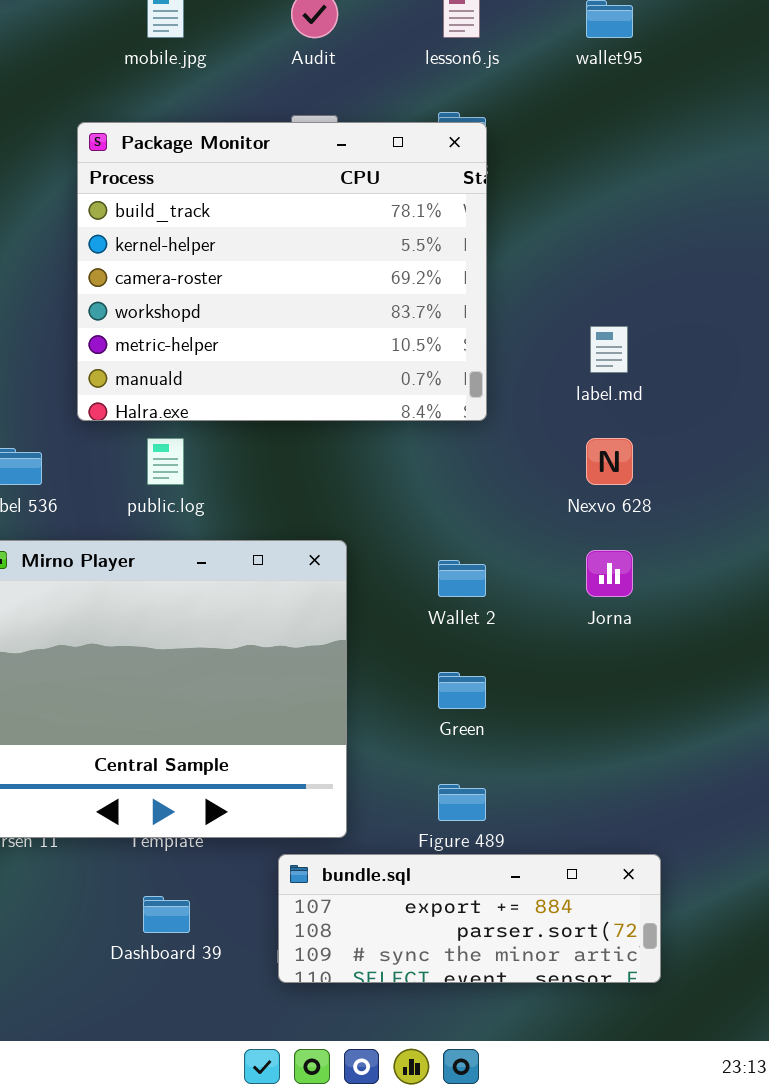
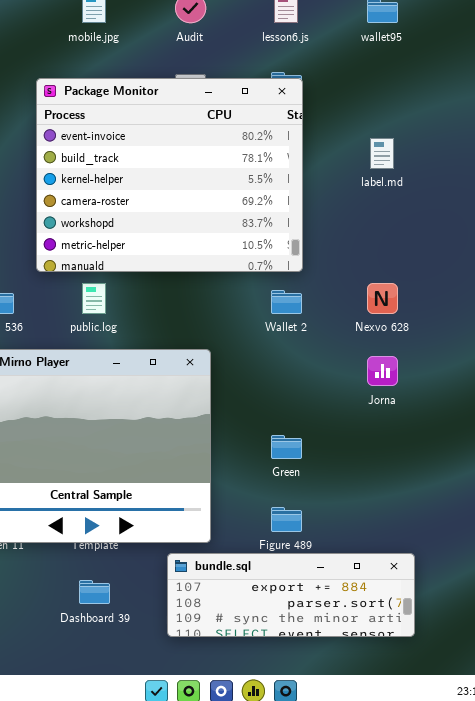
Package Monitor: [77,122,487,421] -> [36,78,303,272], scrolled up 1 row
label.md: [590,326,628,373] -> [370,138,394,169], moved
Wallet 2: [438,560,486,597] -> [271,290,302,314], moved

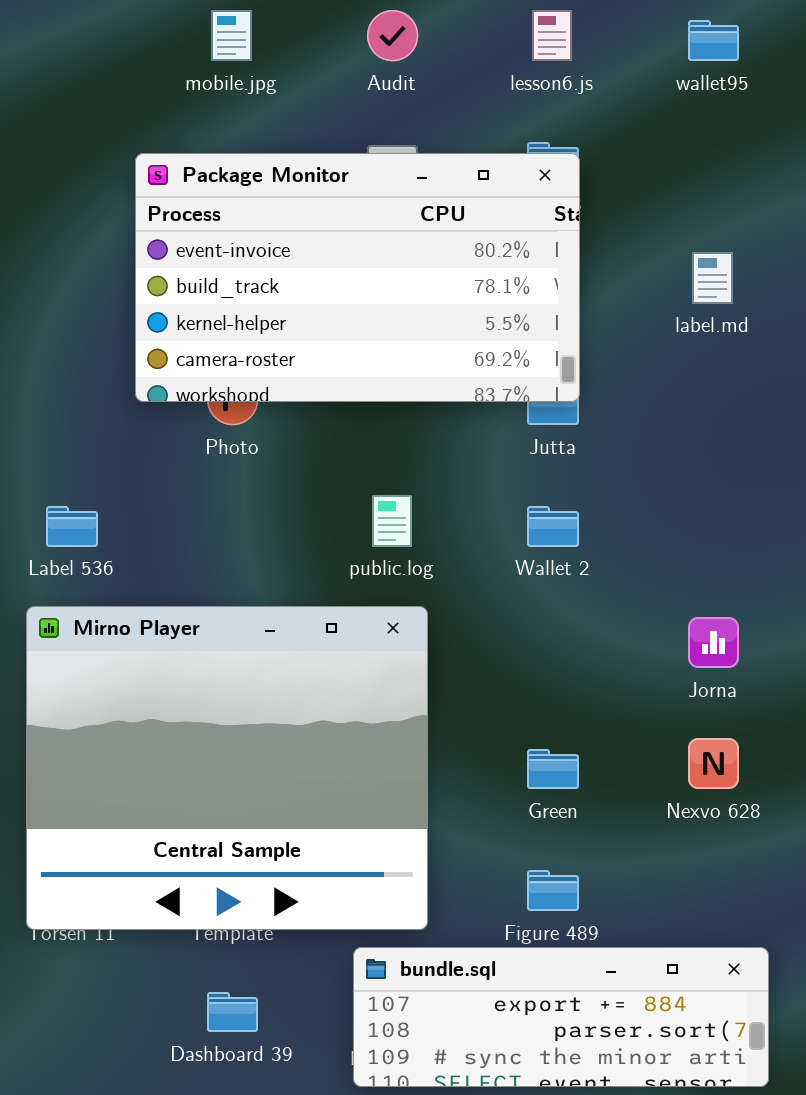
Package Monitor: [36,78,303,272] -> [135,153,580,402], resized
public.log: [82,283,106,314] -> [372,495,412,547], moved
Nexvo 628: [367,283,398,314] -> [688,738,739,789], moved

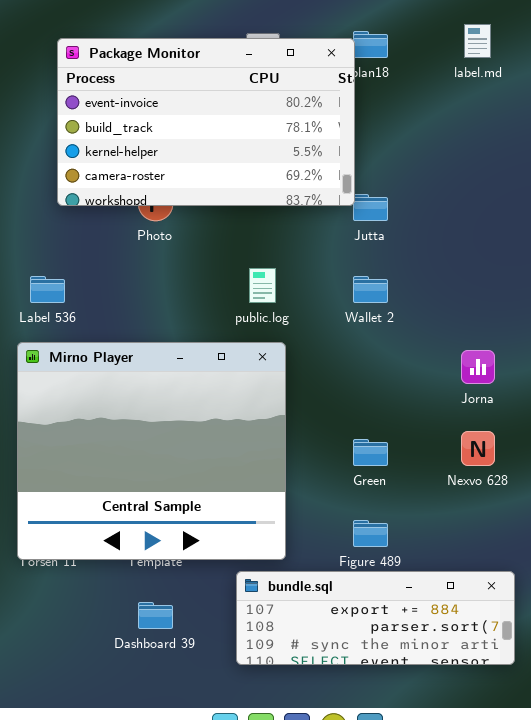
Package Monitor: [135,153,580,402] -> [57,38,355,206], moved
label.md: [692,252,733,304] -> [464,24,491,58], moved

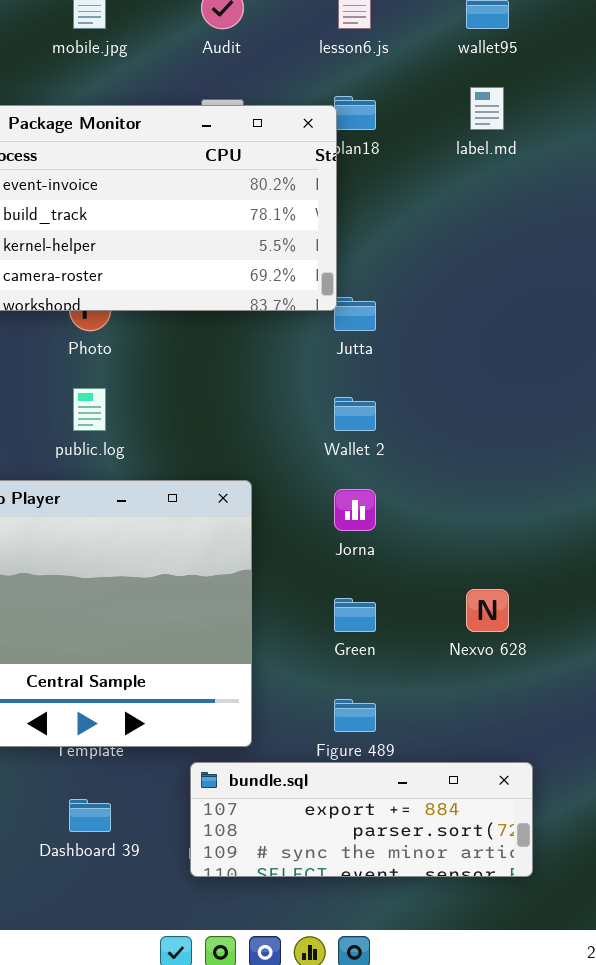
public.log: [249,268,276,303] -> [73,388,106,431], moved
Jorna: [461,350,495,384] -> [334,489,376,531], moved

